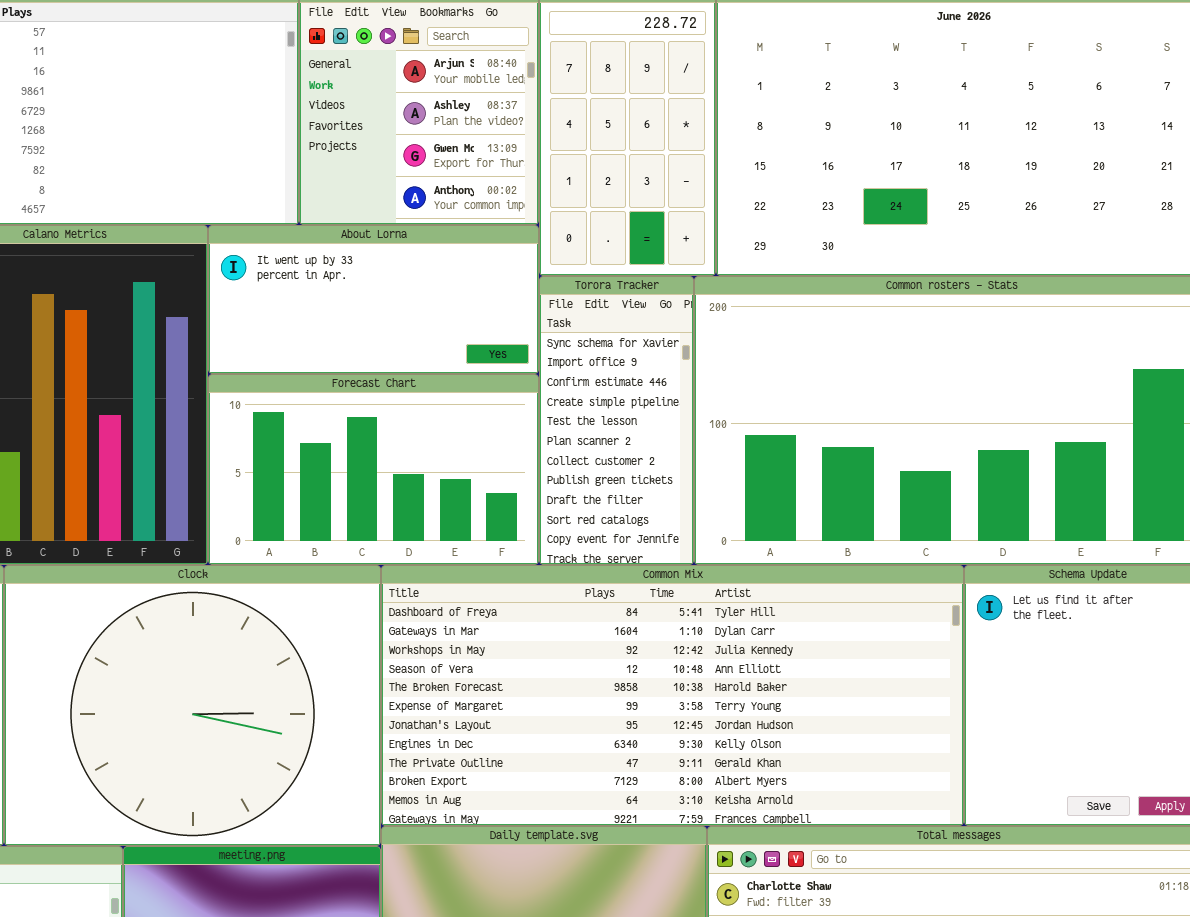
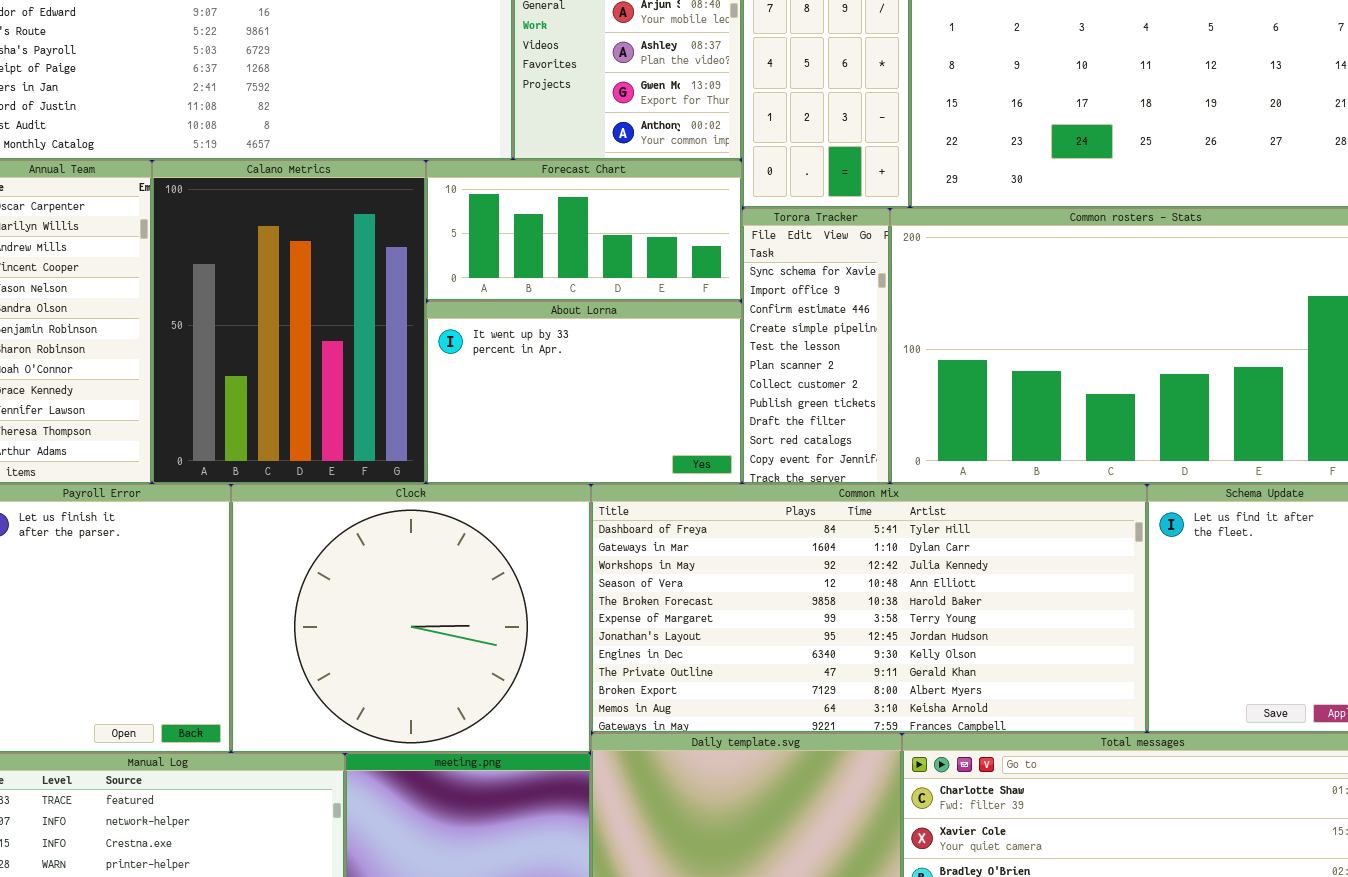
About Lorna: [208,225,539,374] -> [426,301,742,484], moved, resized
Forecast Chart: [208,374,539,565] -> [426,160,742,301], moved, resized

